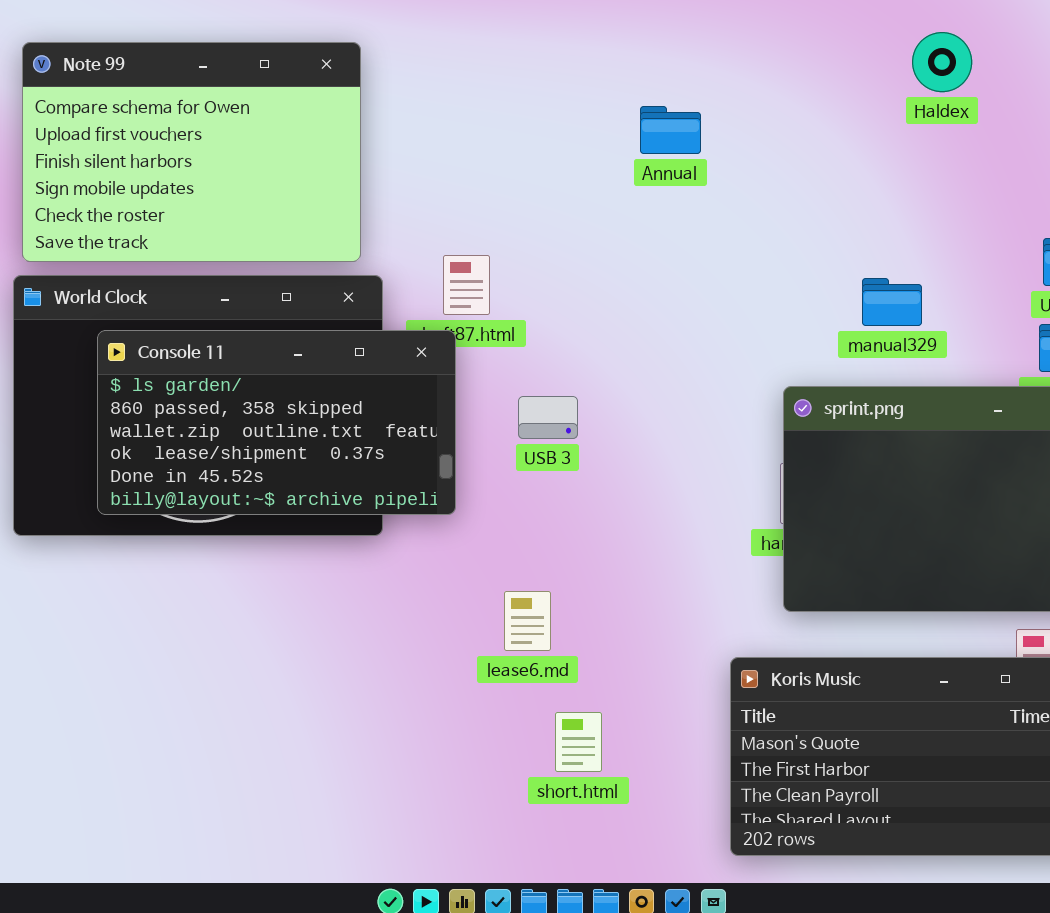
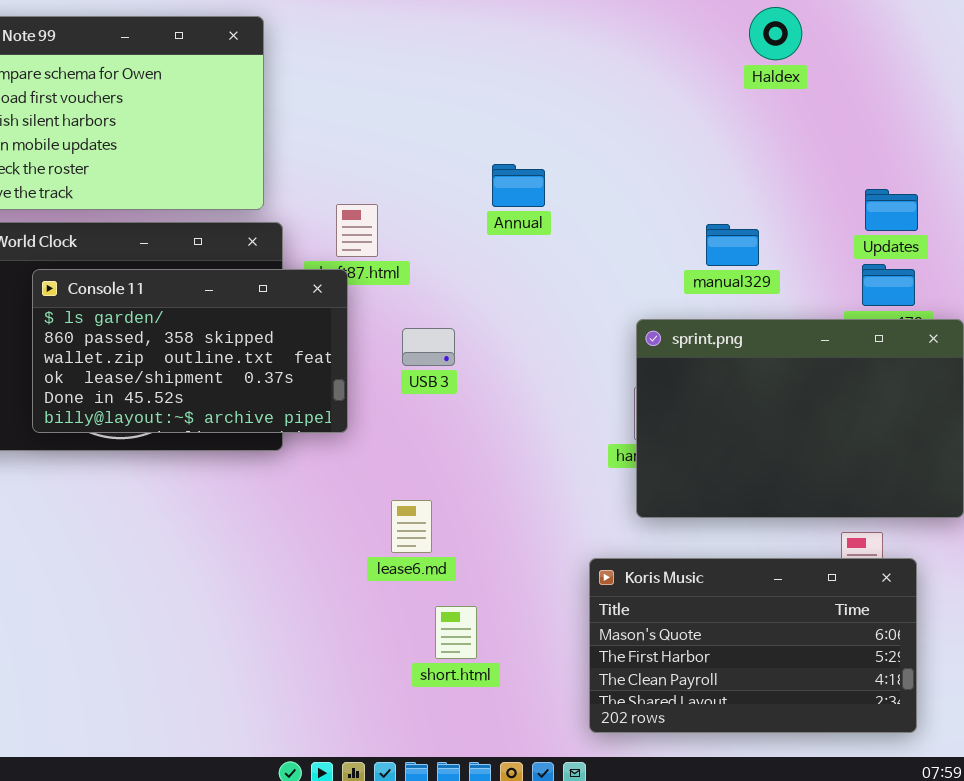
Annual: [640,106,701,154] -> [492,164,545,207], moved

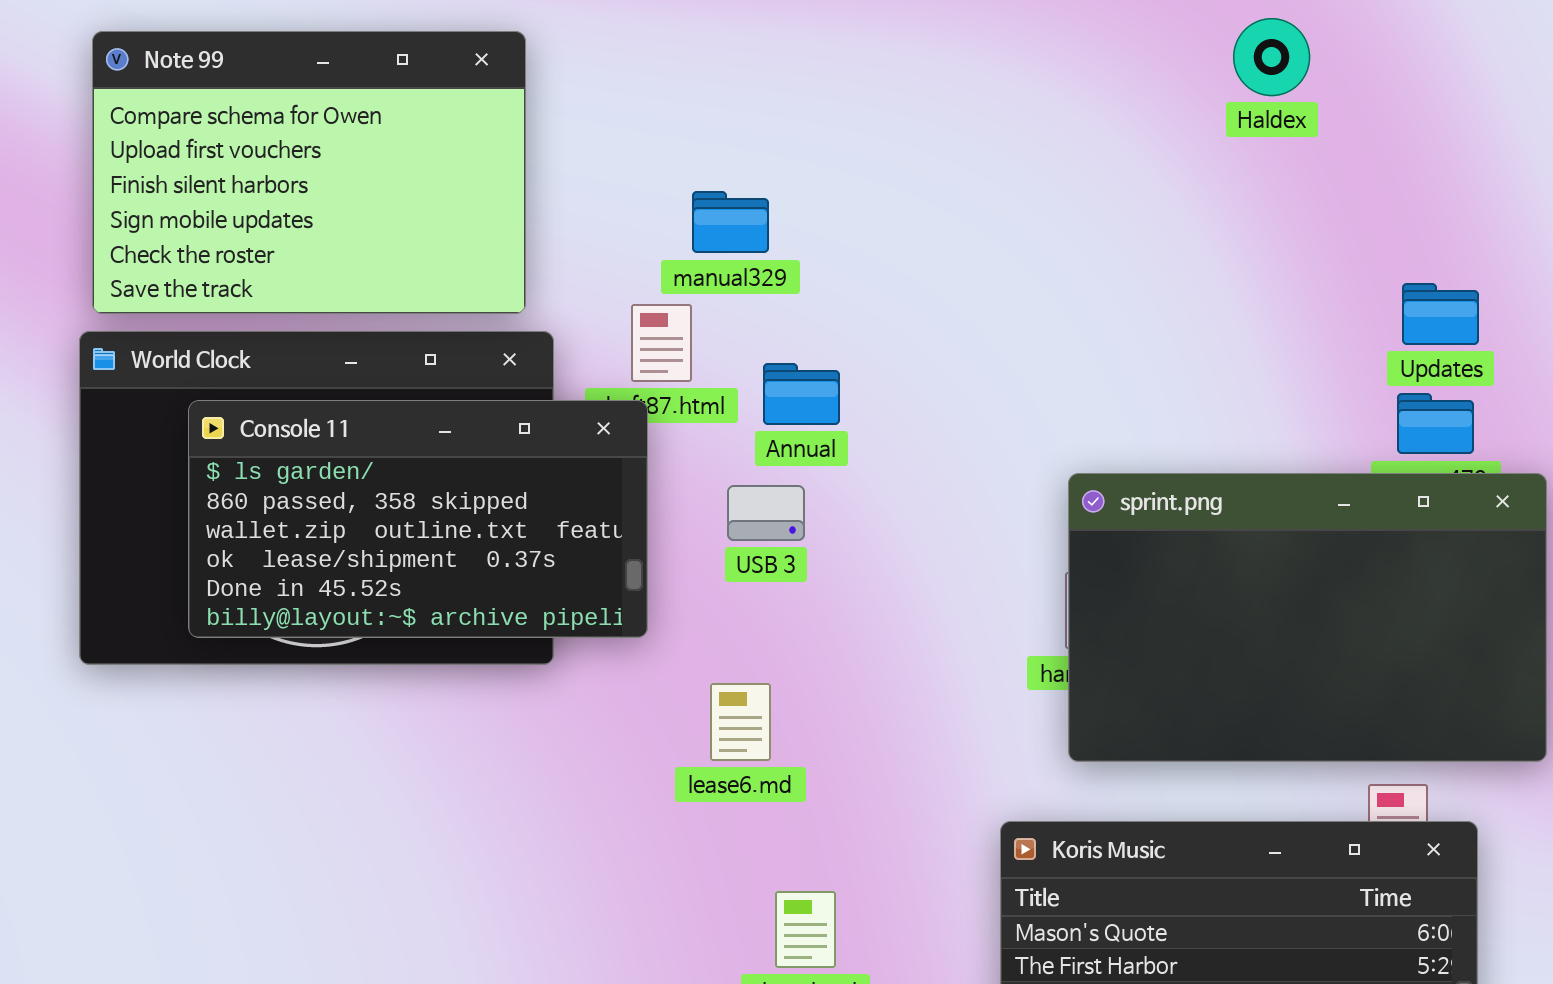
Annual: [492,164,545,207] -> [763,363,840,425], moved
manual329: [706,224,759,266] -> [692,191,769,253], moved
lease6.md: [391,500,432,553] -> [710,683,771,761], moved

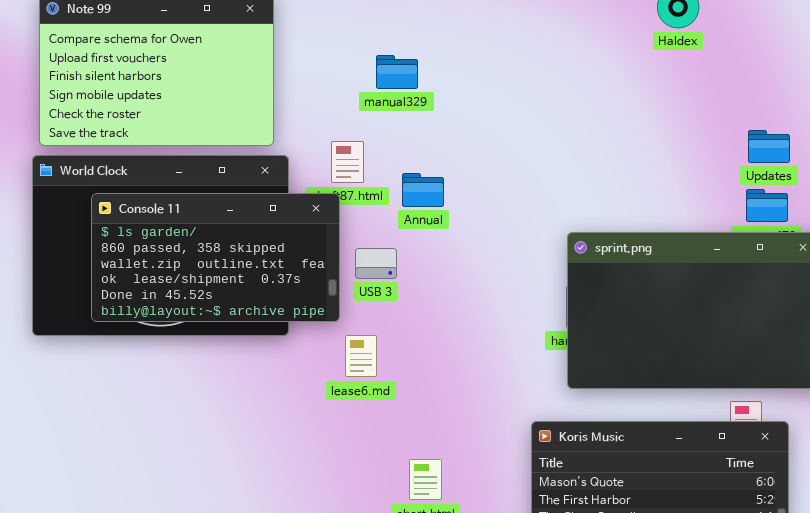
manual329: [692,191,769,253] -> [376,55,418,89], moved
USB 3: [727,485,805,541] -> [355,248,397,279], moved
lease6.md: [710,683,771,761] -> [345,335,377,377], moved

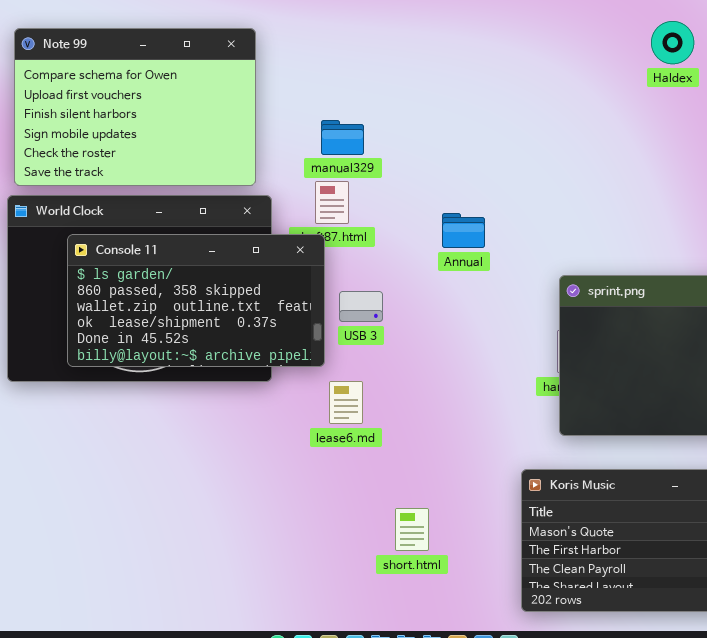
manual329: [376,55,418,89] -> [321,120,364,155], moved
Annual: [402,173,444,207] -> [442,213,485,248], moved

